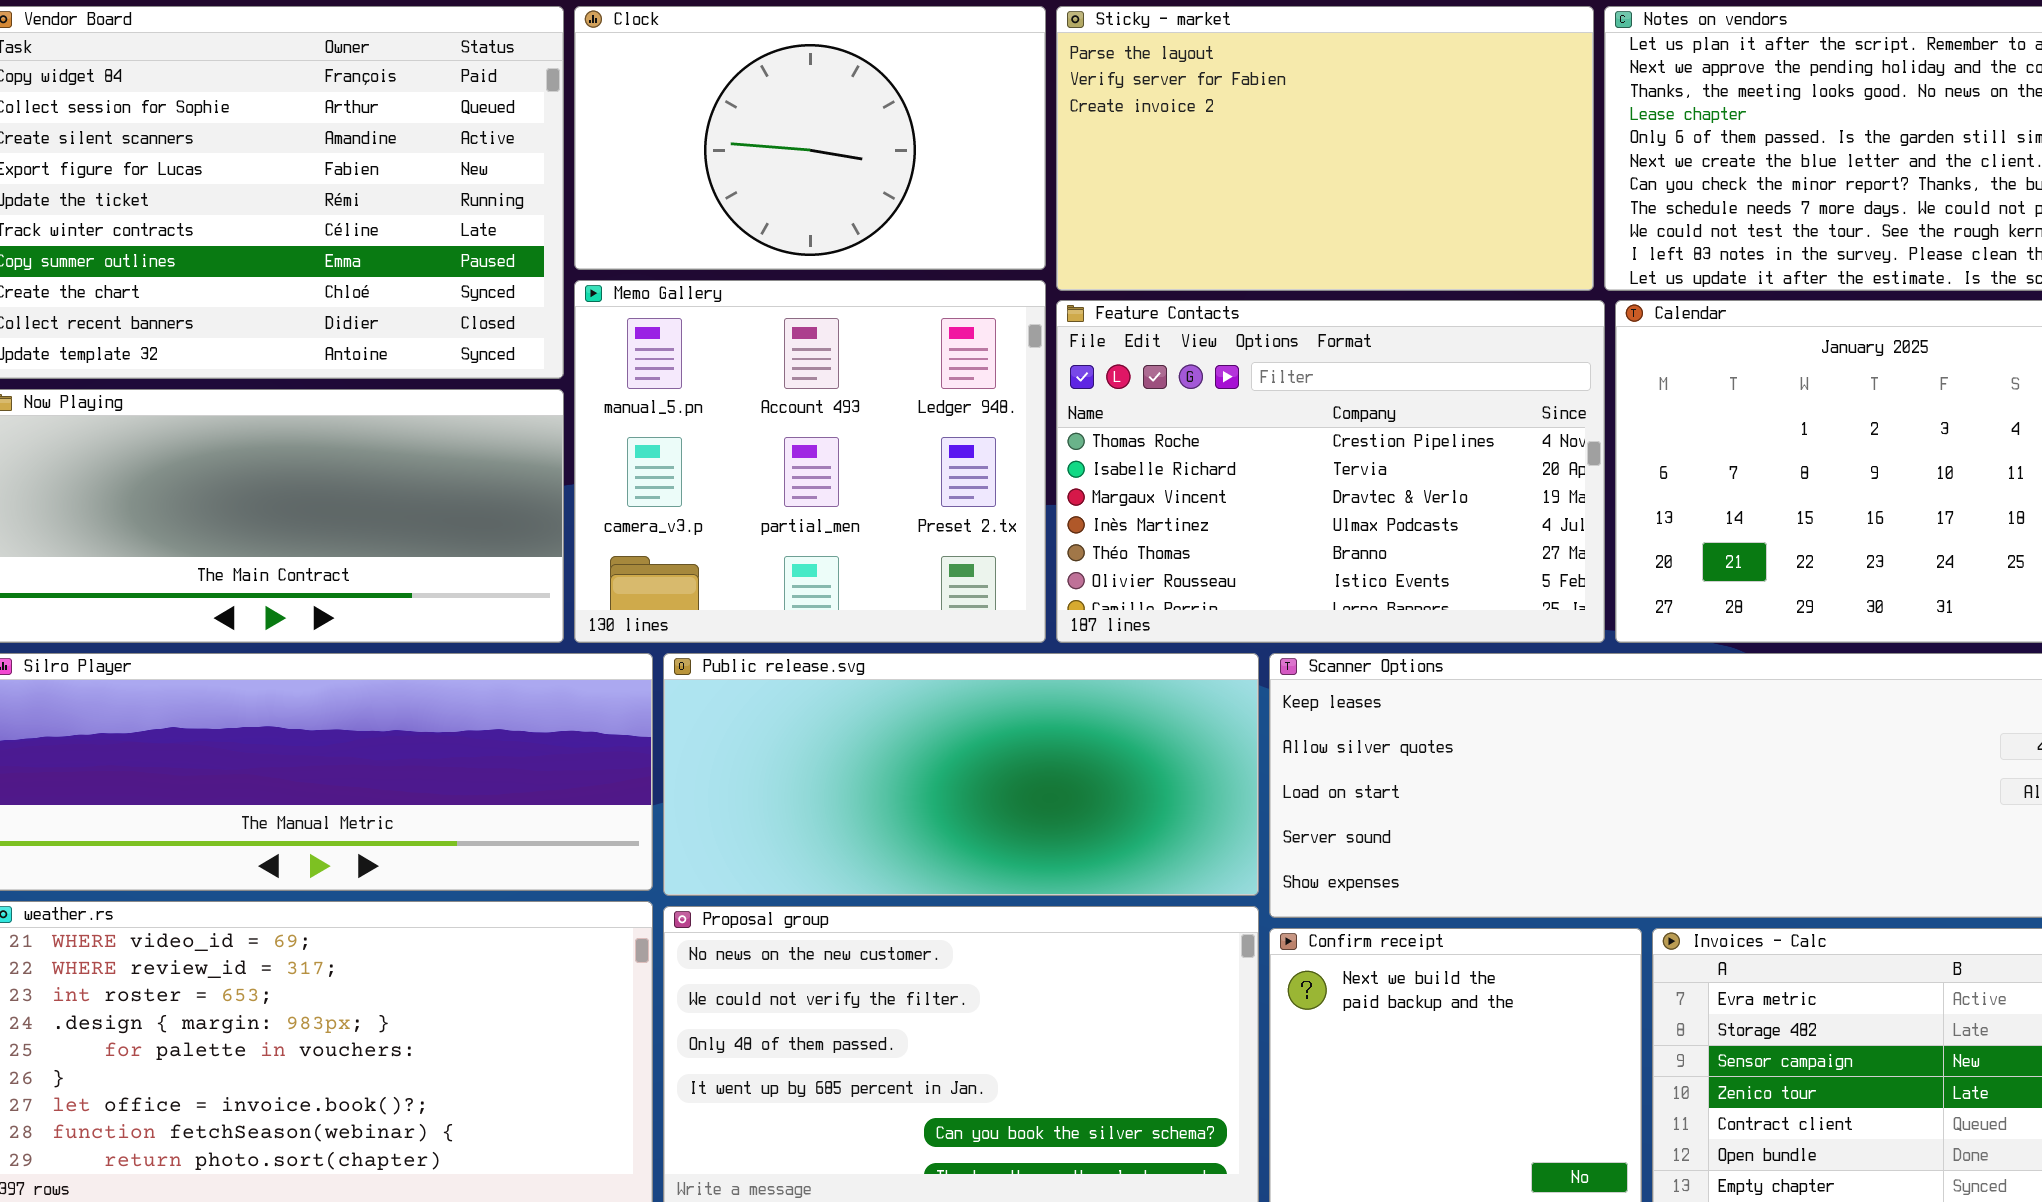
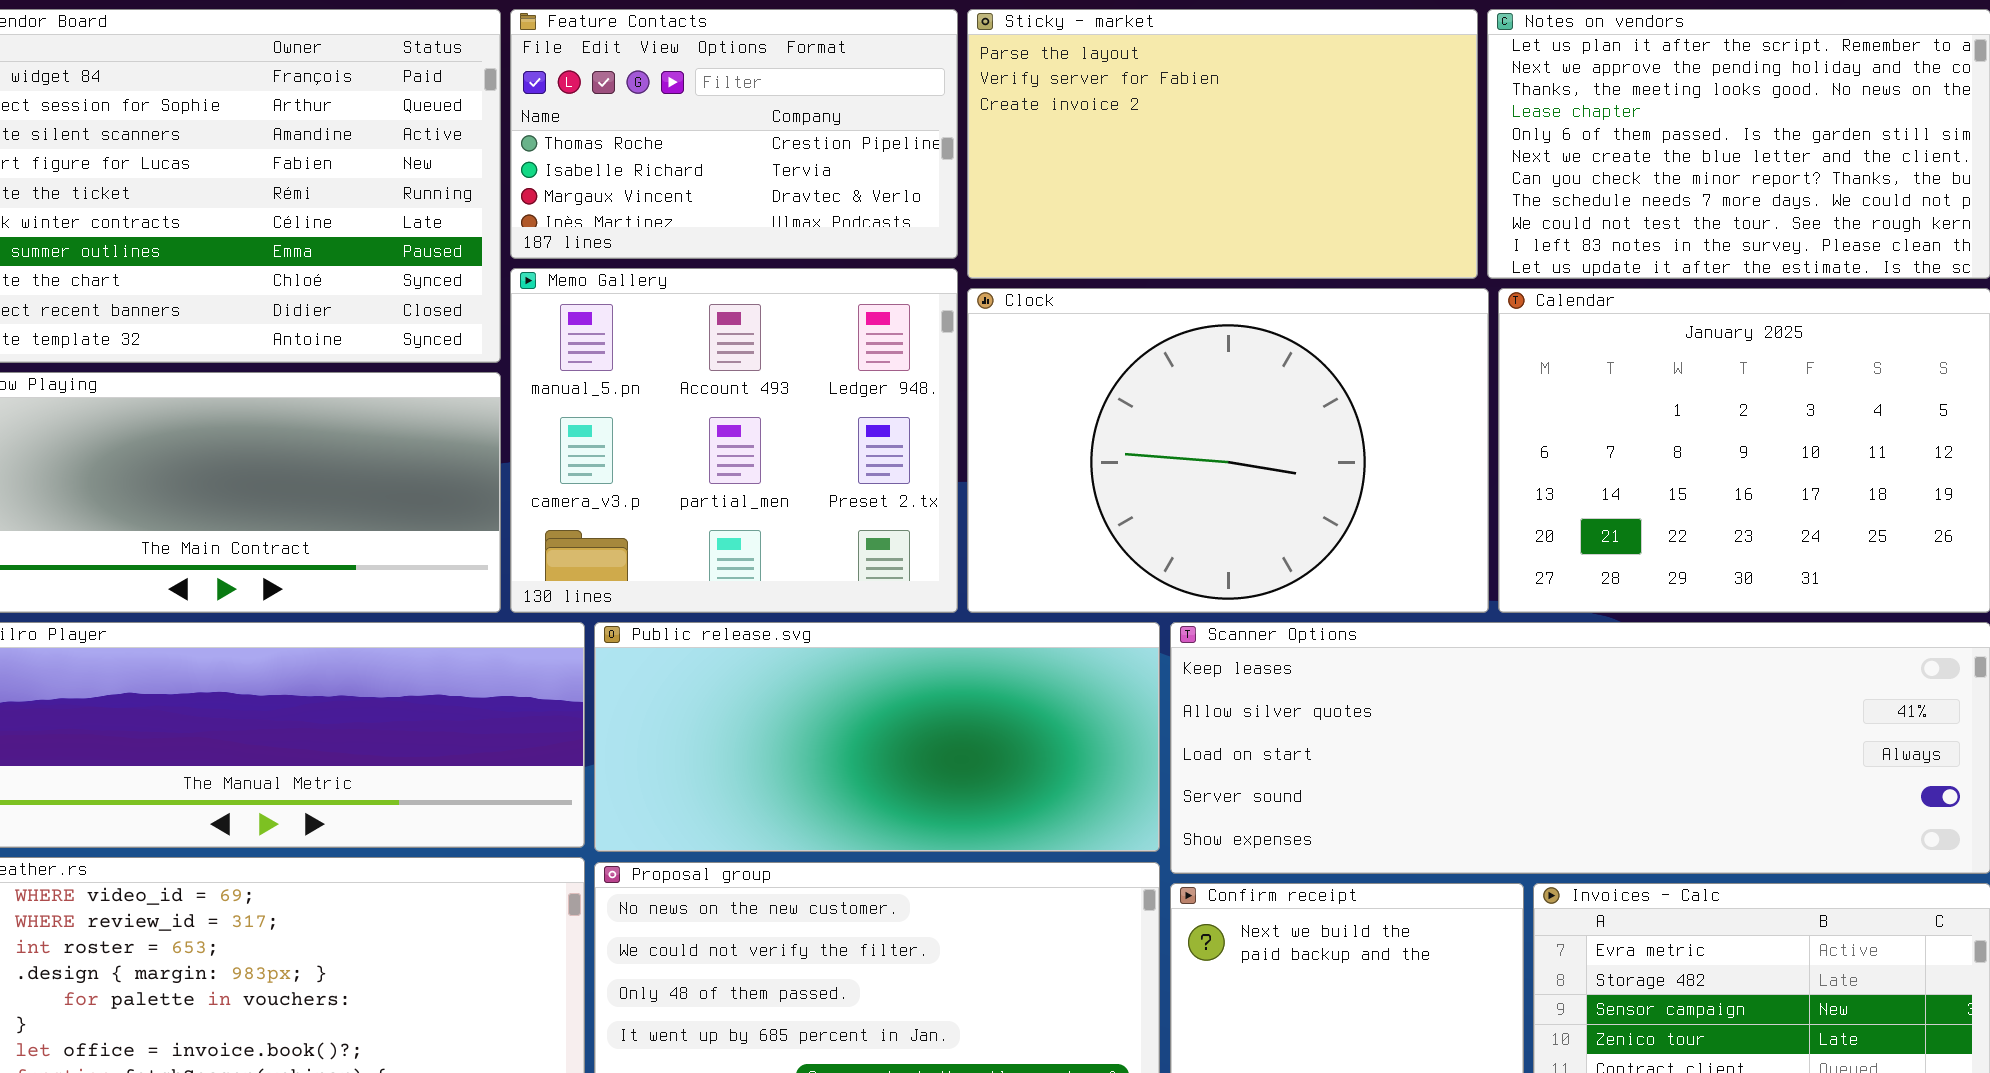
Clock: [574,6,1046,270] -> [967,288,1489,613], moved, resized
Feature Contacts: [1056,300,1605,643] -> [510,9,958,259], moved, resized

